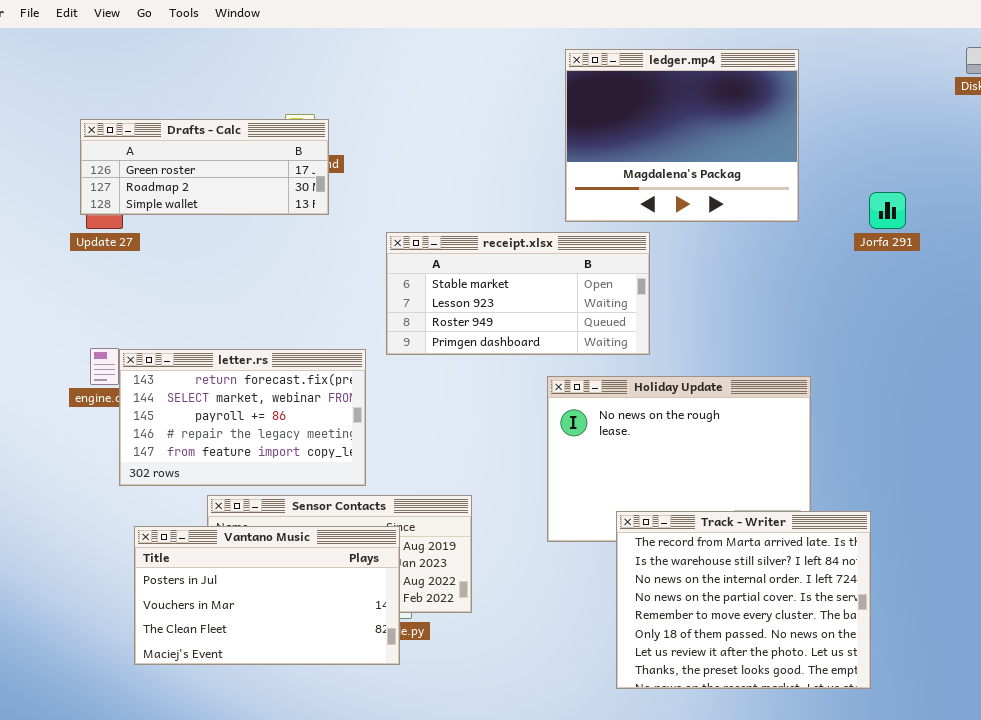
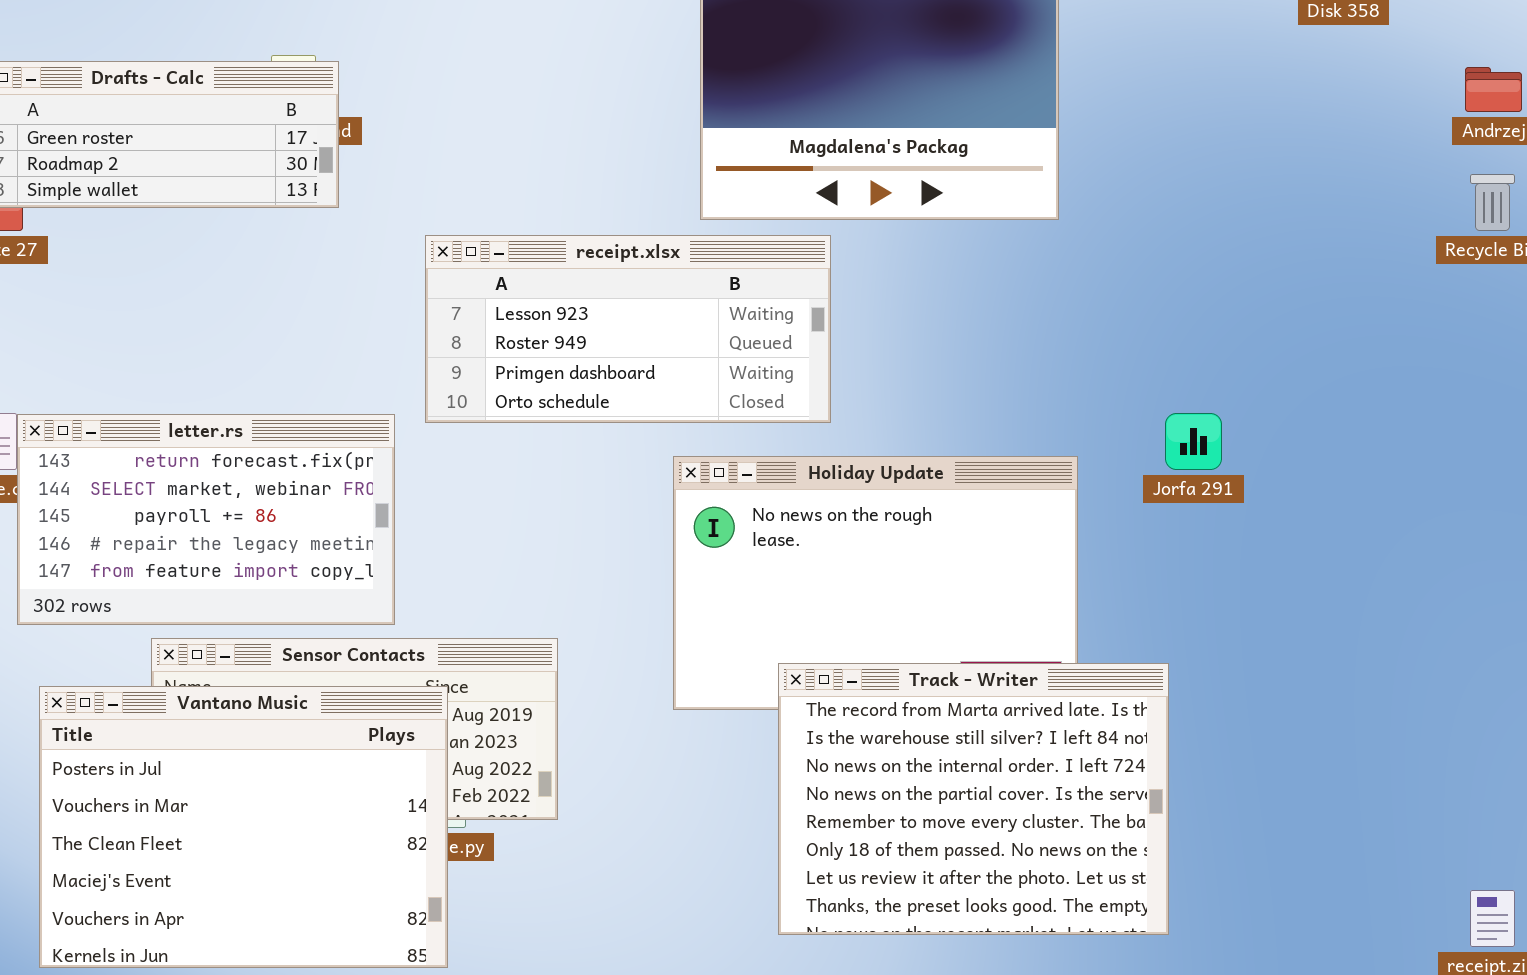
Jorfa 291: [869,192,906,229] -> [1165,413,1222,470], moved
receipt.xlsx: [386,232,650,355] -> [425,235,831,423], scrolled down 1 row
Vantano Music: [134,526,400,665] -> [39,686,448,968], resized

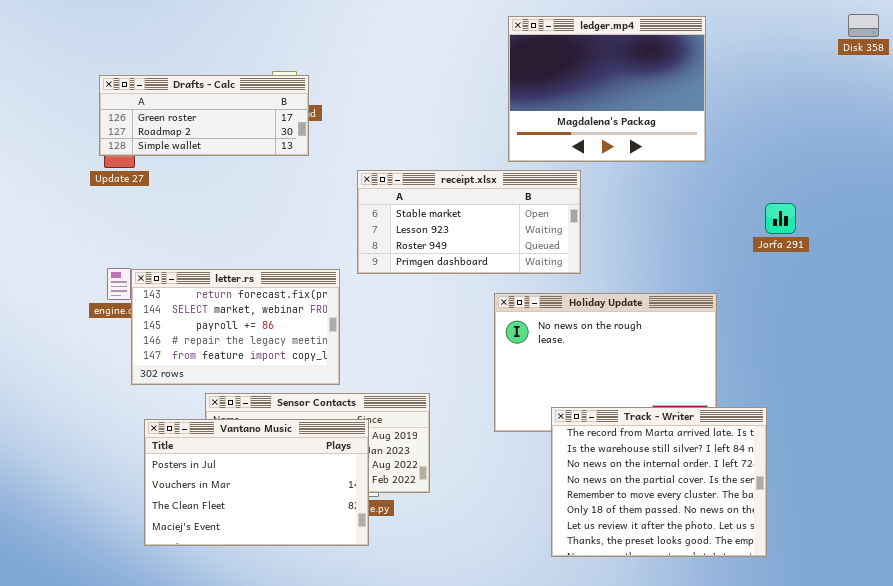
receipt.xlsx: [425,235,831,423] -> [357,170,581,274], scrolled up 1 row
Jorfa 291: [1165,413,1222,470] -> [765,203,796,234], moved
Vantano Music: [39,686,448,968] -> [144,419,369,546], resized

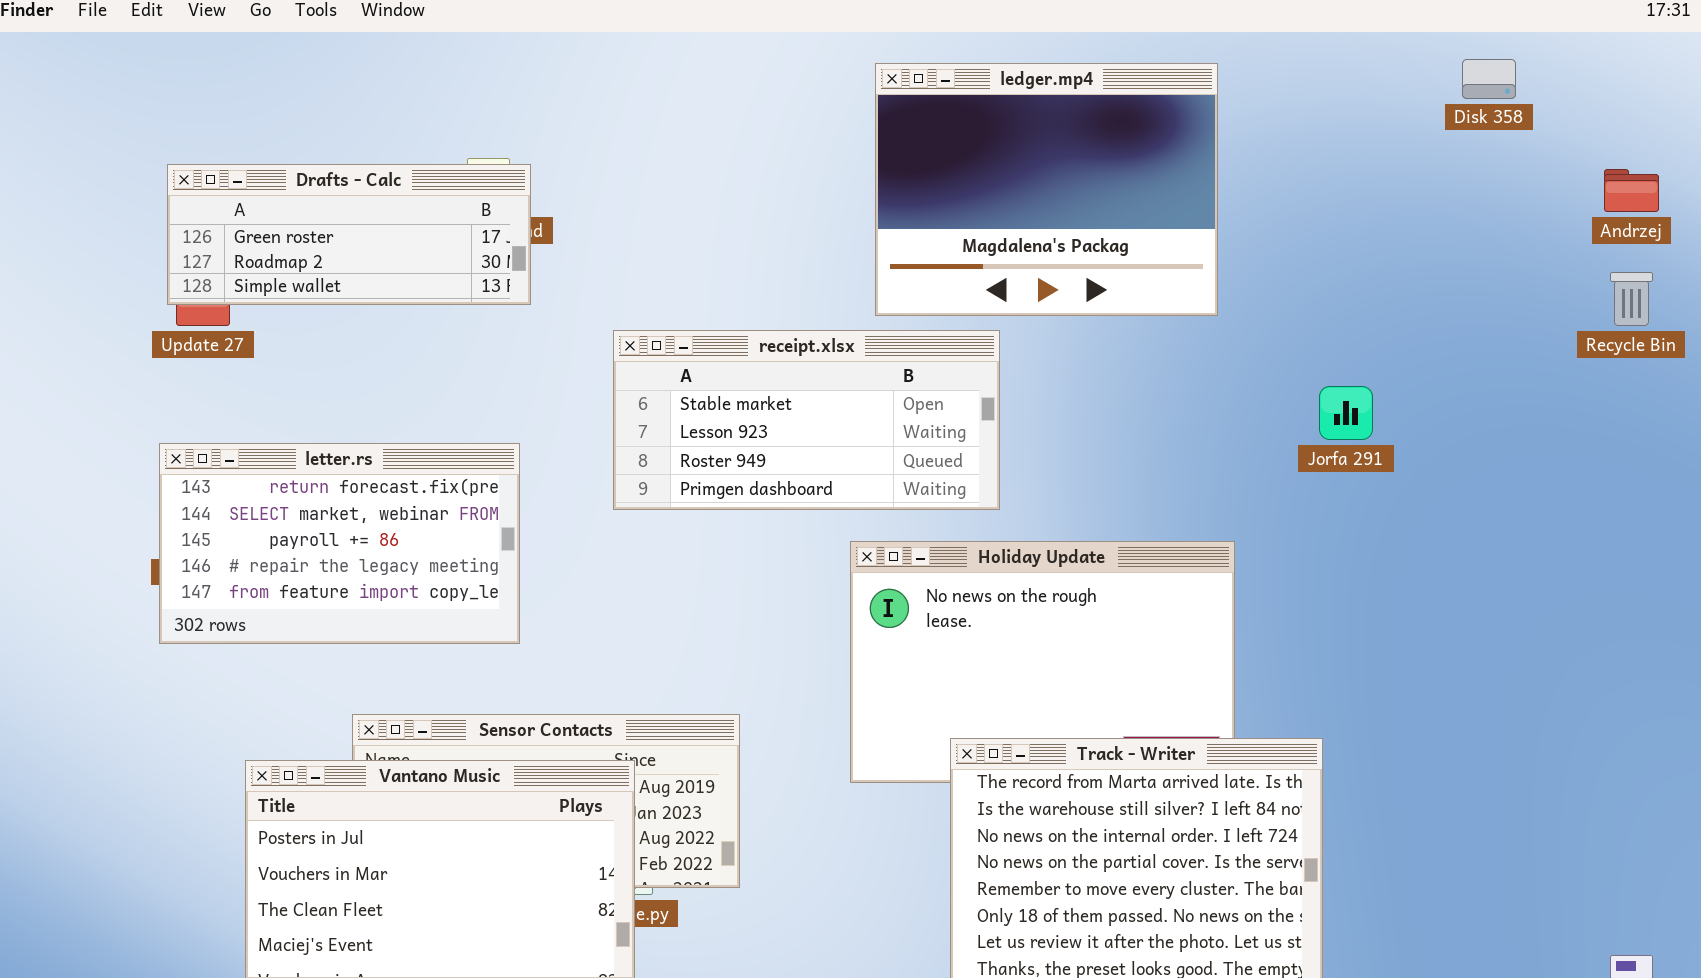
letter.rs: [131,269,340,385] -> [159,443,520,644], moved

